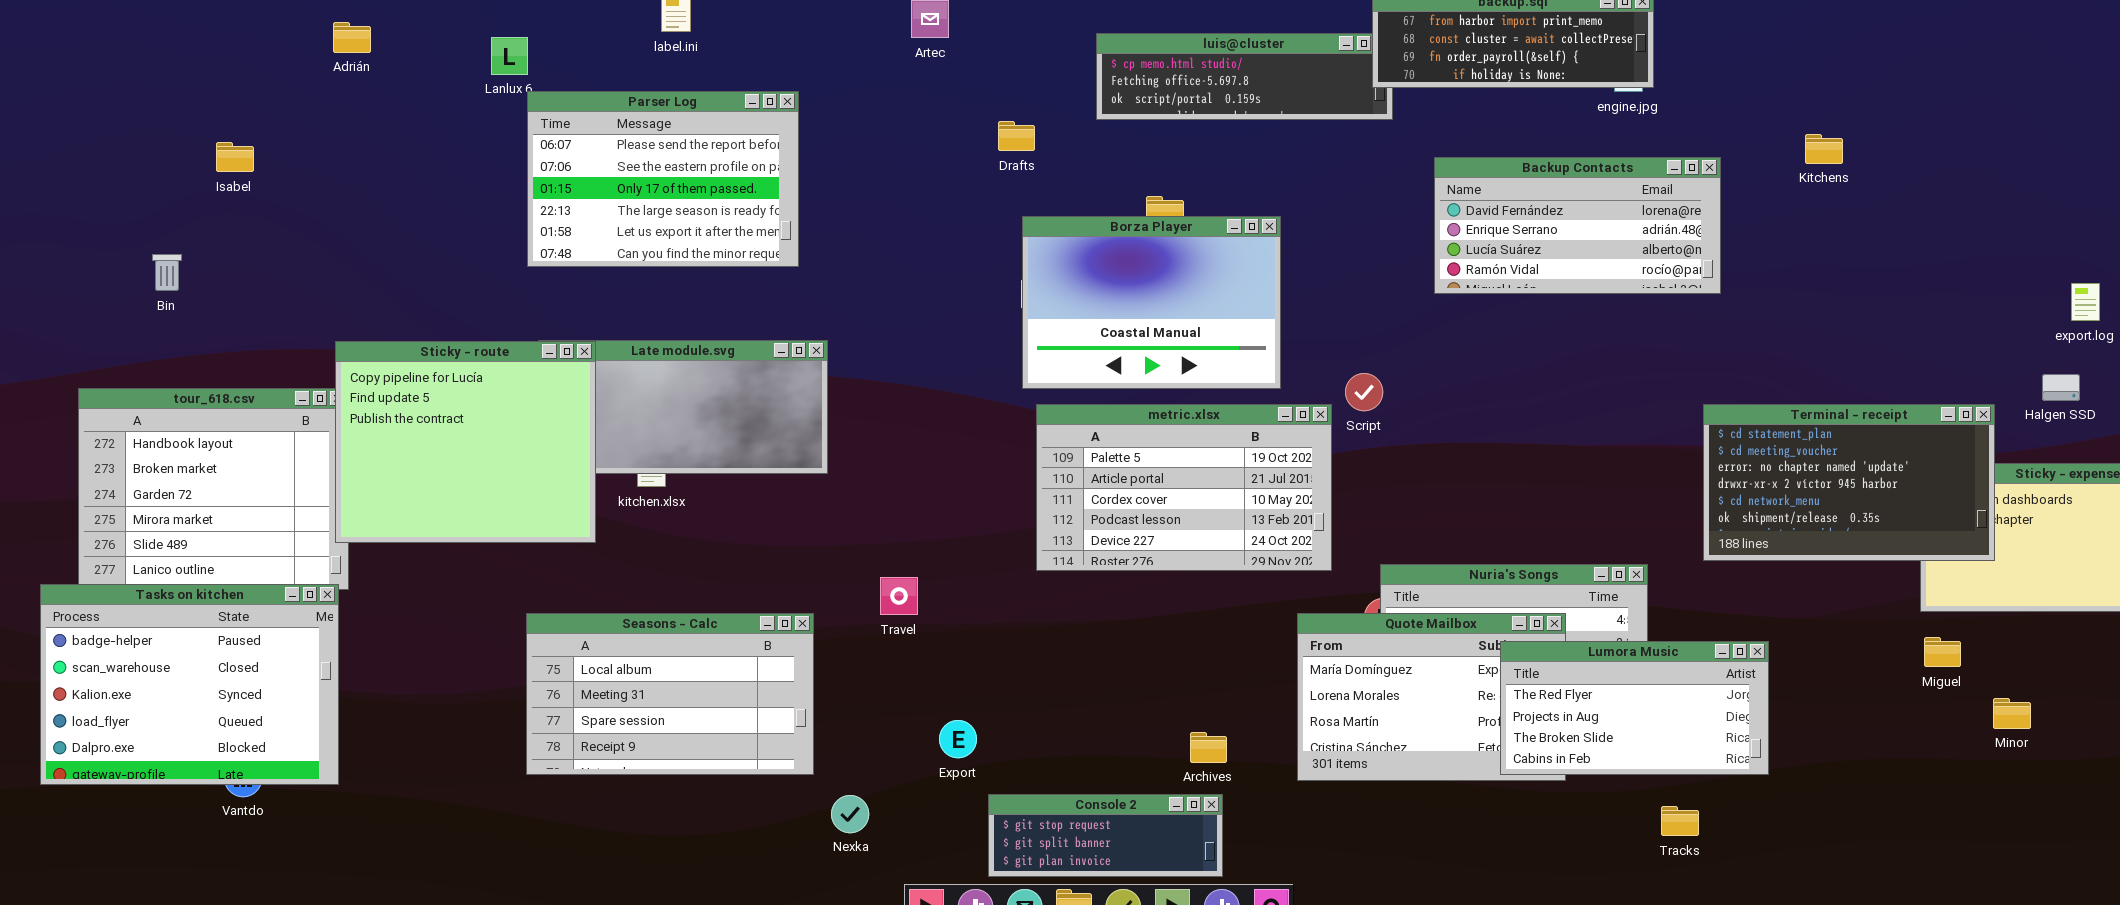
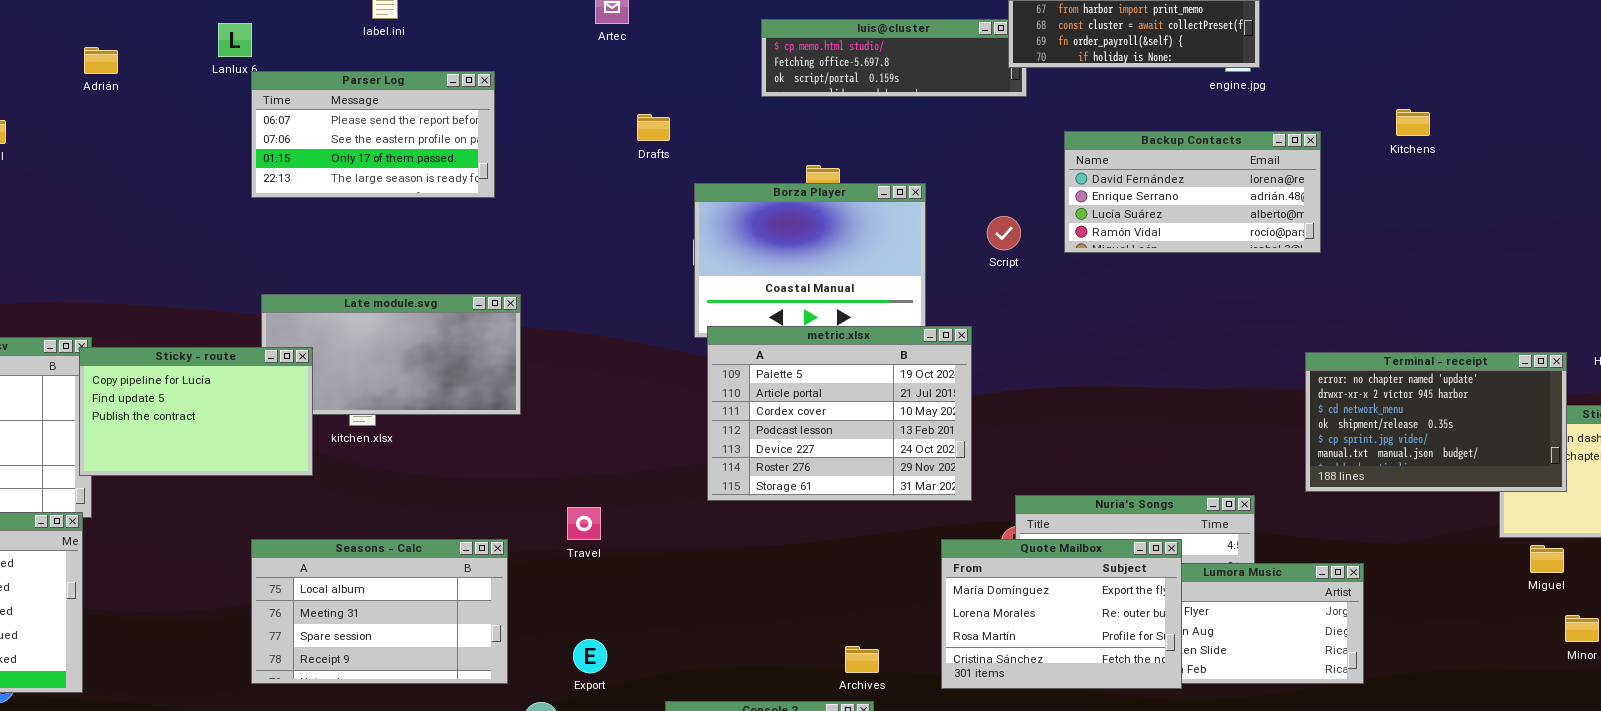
Adrián: [333,22,371,53] -> [84,47,118,74], moved
Parser Log: [527,91,799,267] -> [251,71,495,198], resized
Drafts: [998,121,1035,151] -> [637,114,670,141], moved
Sticky - route: [335,341,596,543] -> [79,347,313,476], resized
Script: [1345,373,1383,411] -> [987,216,1021,250], moved
metric.xlsx: [1036,404,1332,571] -> [707,326,972,501], resized
Terminal - receipt: [1703,404,1995,561] -> [1305,352,1567,492], scrolled down 2 rows
Quote Mailbox: [1297,613,1566,781] -> [941,539,1182,689], raised
Miguel: [1924,637,1961,667] -> [1530,545,1564,573], moved
Export: [939,720,977,758] -> [573,639,607,673], moved

